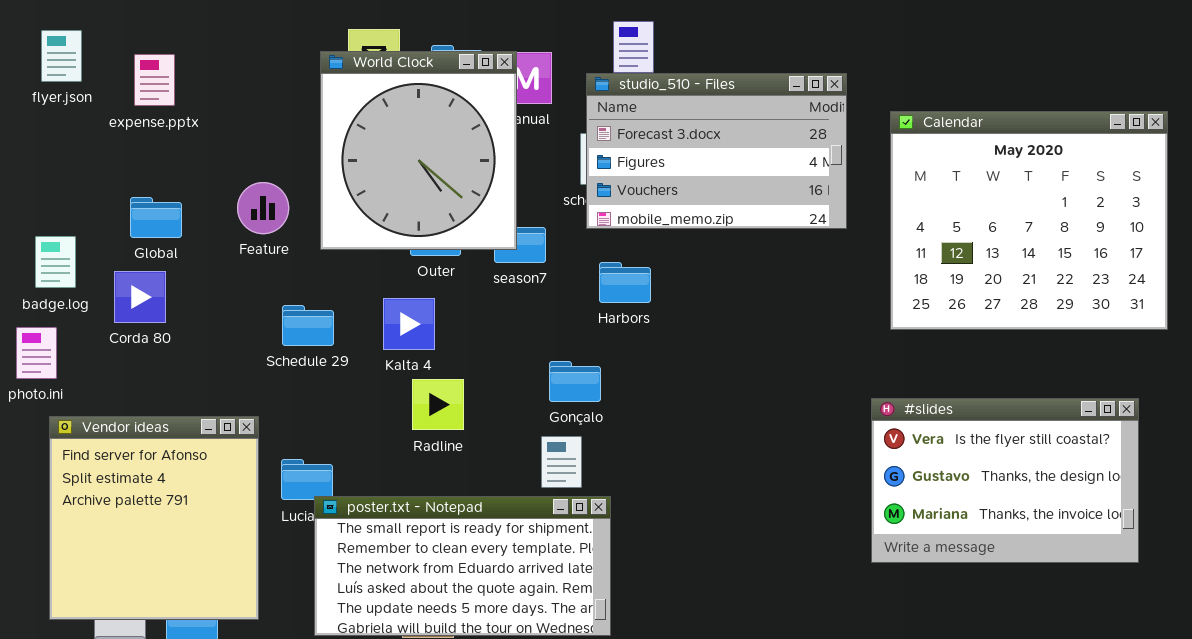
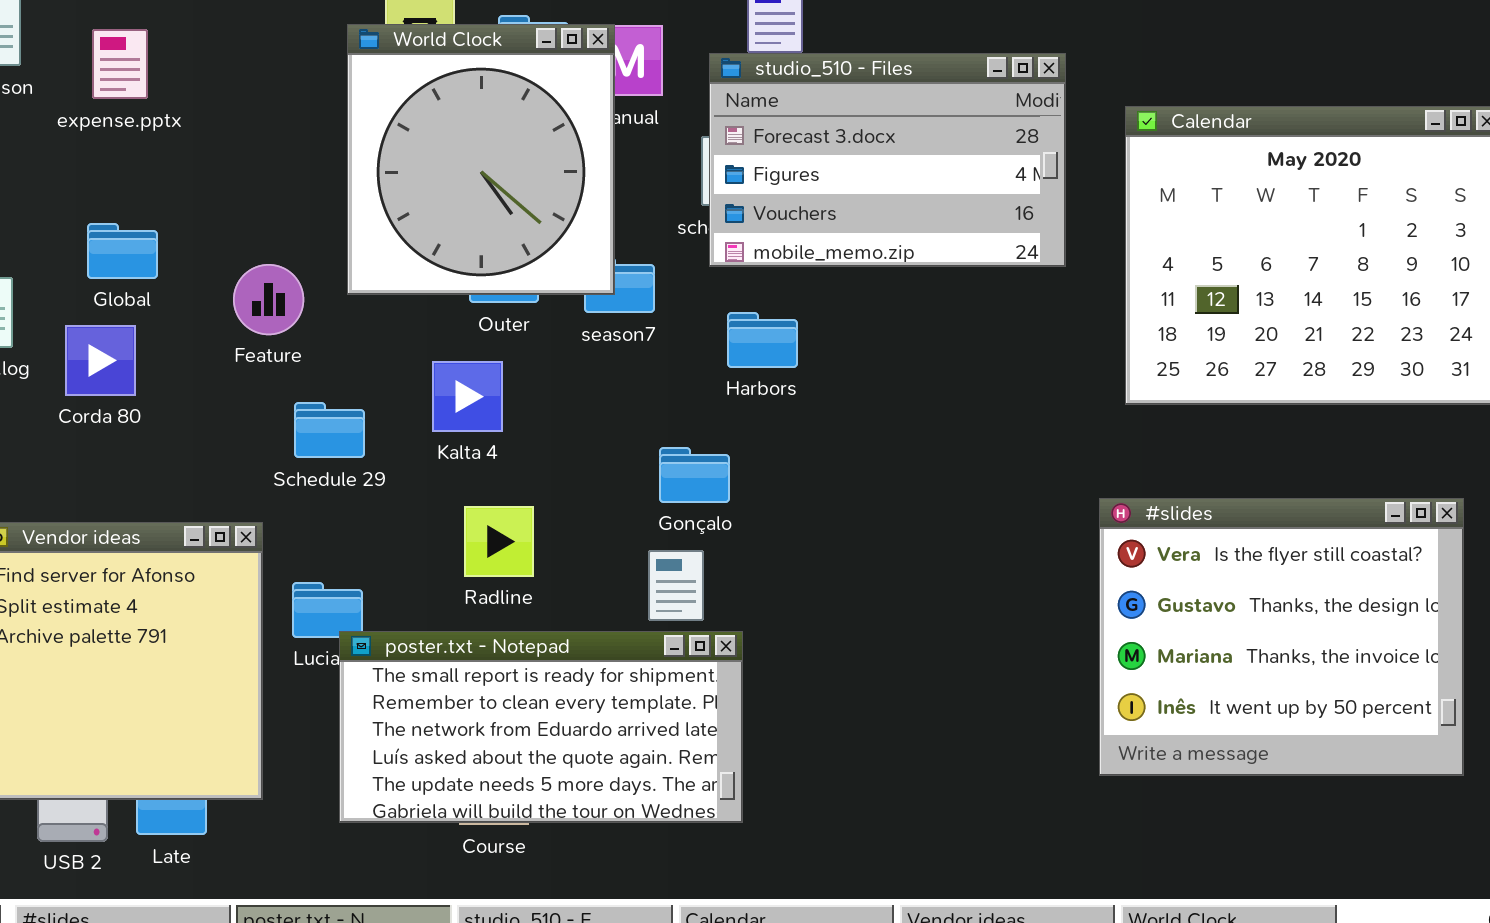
Feature: [237,182,289,234] -> [233,264,304,335], moved
Schedule 29: [282,305,334,346] -> [294,402,365,458], moved
Radline: [412,379,464,430] -> [464,506,534,577], moved
#slides: [871,398,1139,563] -> [1099,498,1464,776], resized

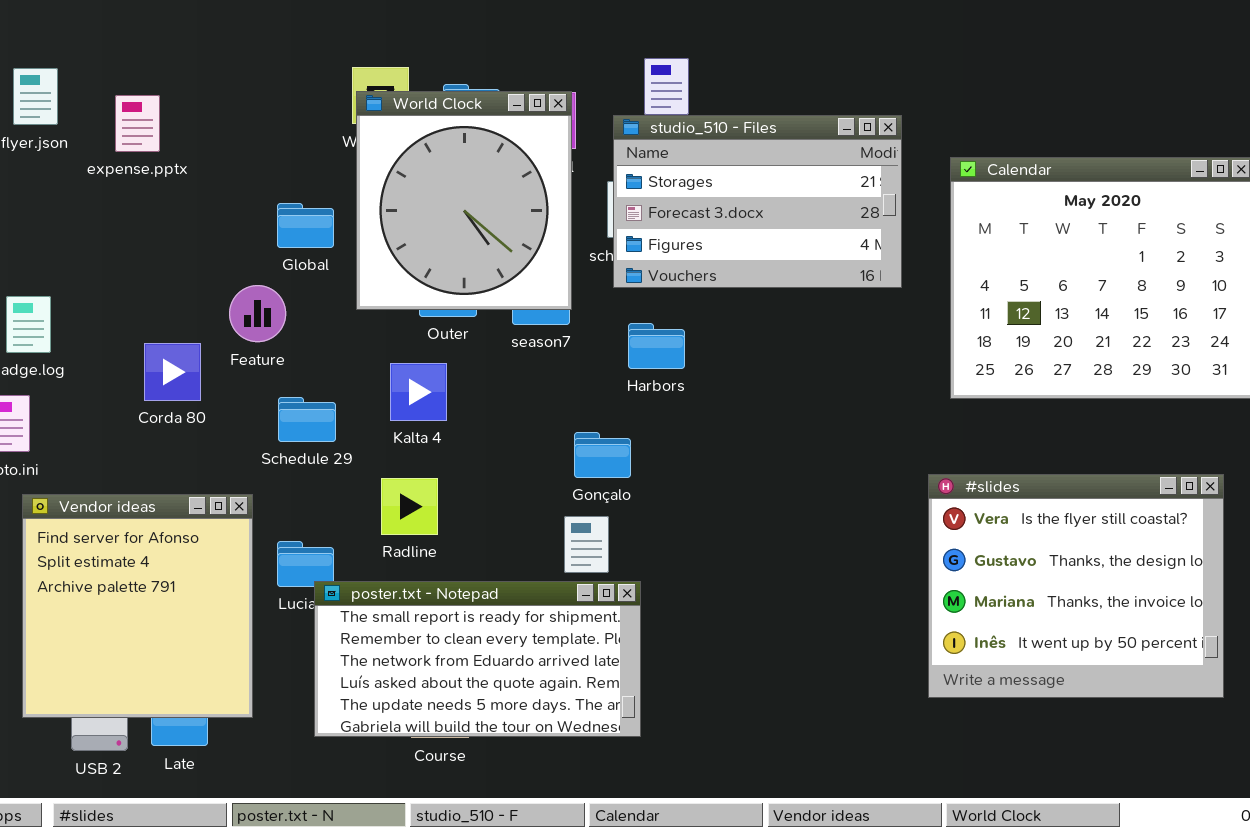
World Clock: [347,24,615,295] -> [356,91,572,310], moved
studio_510 - Files: [709,53,1066,267] -> [613,115,902,288], scrolled up 1 row
Global: [87,223,158,279] -> [277,203,334,248], moved
Corda 80: [65,325,136,396] -> [144,343,201,401], moved
Radline: [464,506,534,577] -> [381,478,438,535], moved

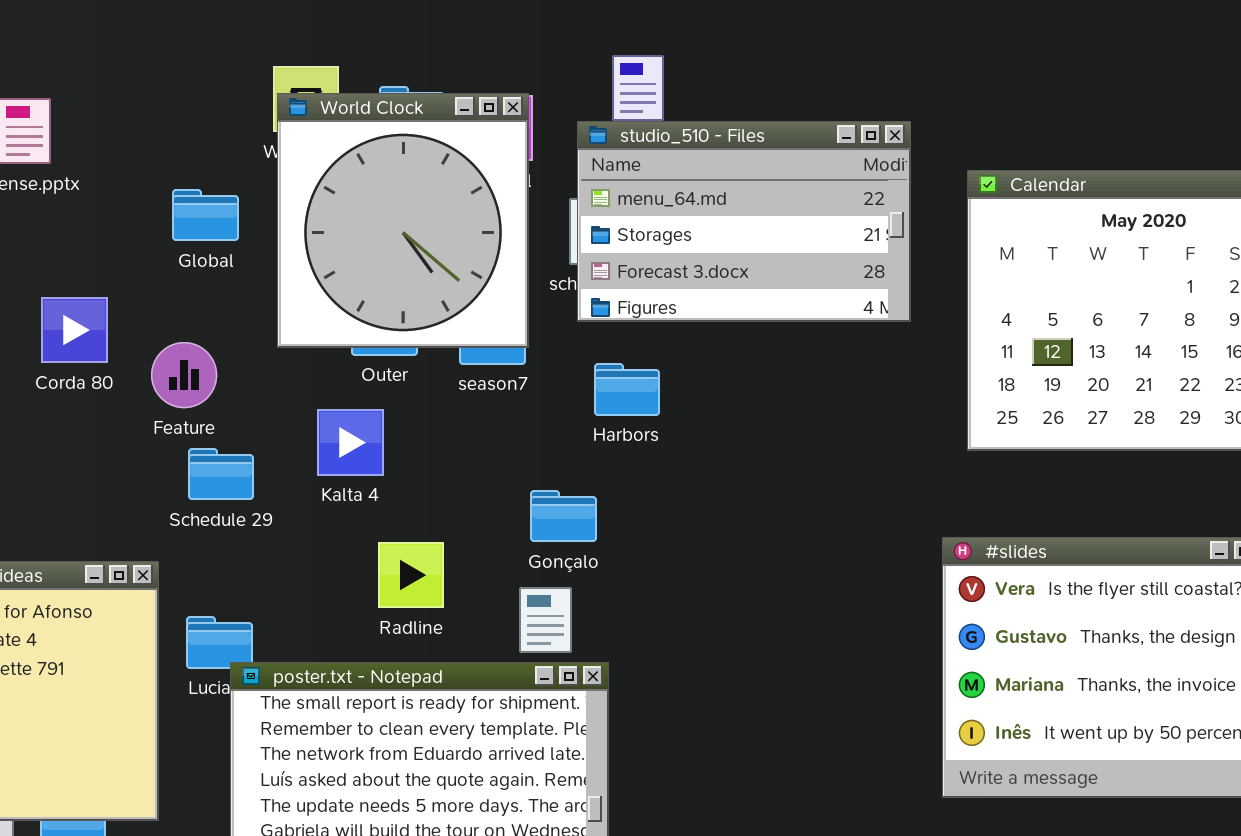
studio_510 - Files: [613,115,902,288] -> [577,121,911,322], scrolled up 1 row
Global: [277,203,334,248] -> [172,189,239,241], moved
Feature: [229,285,286,342] -> [151,342,217,408], moved
Corda 80: [144,343,201,401] -> [41,297,108,363], moved
Radline: [381,478,438,535] -> [378,542,444,608], moved

